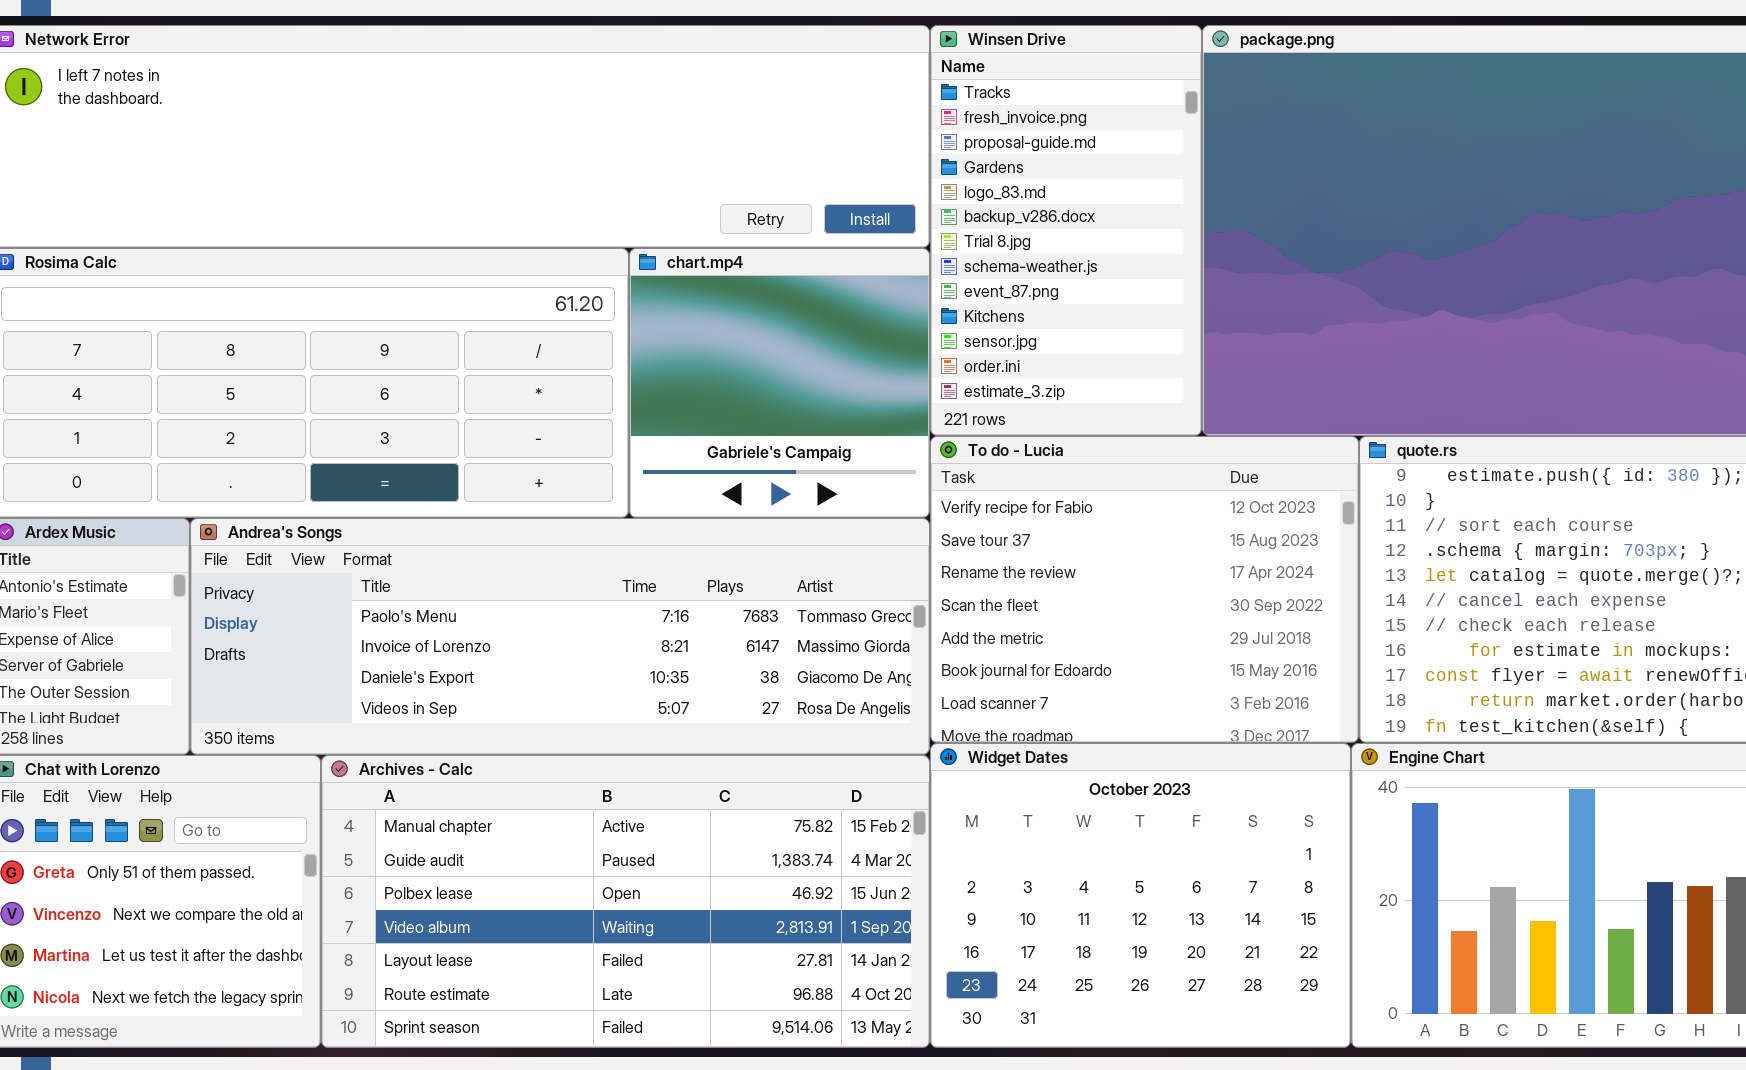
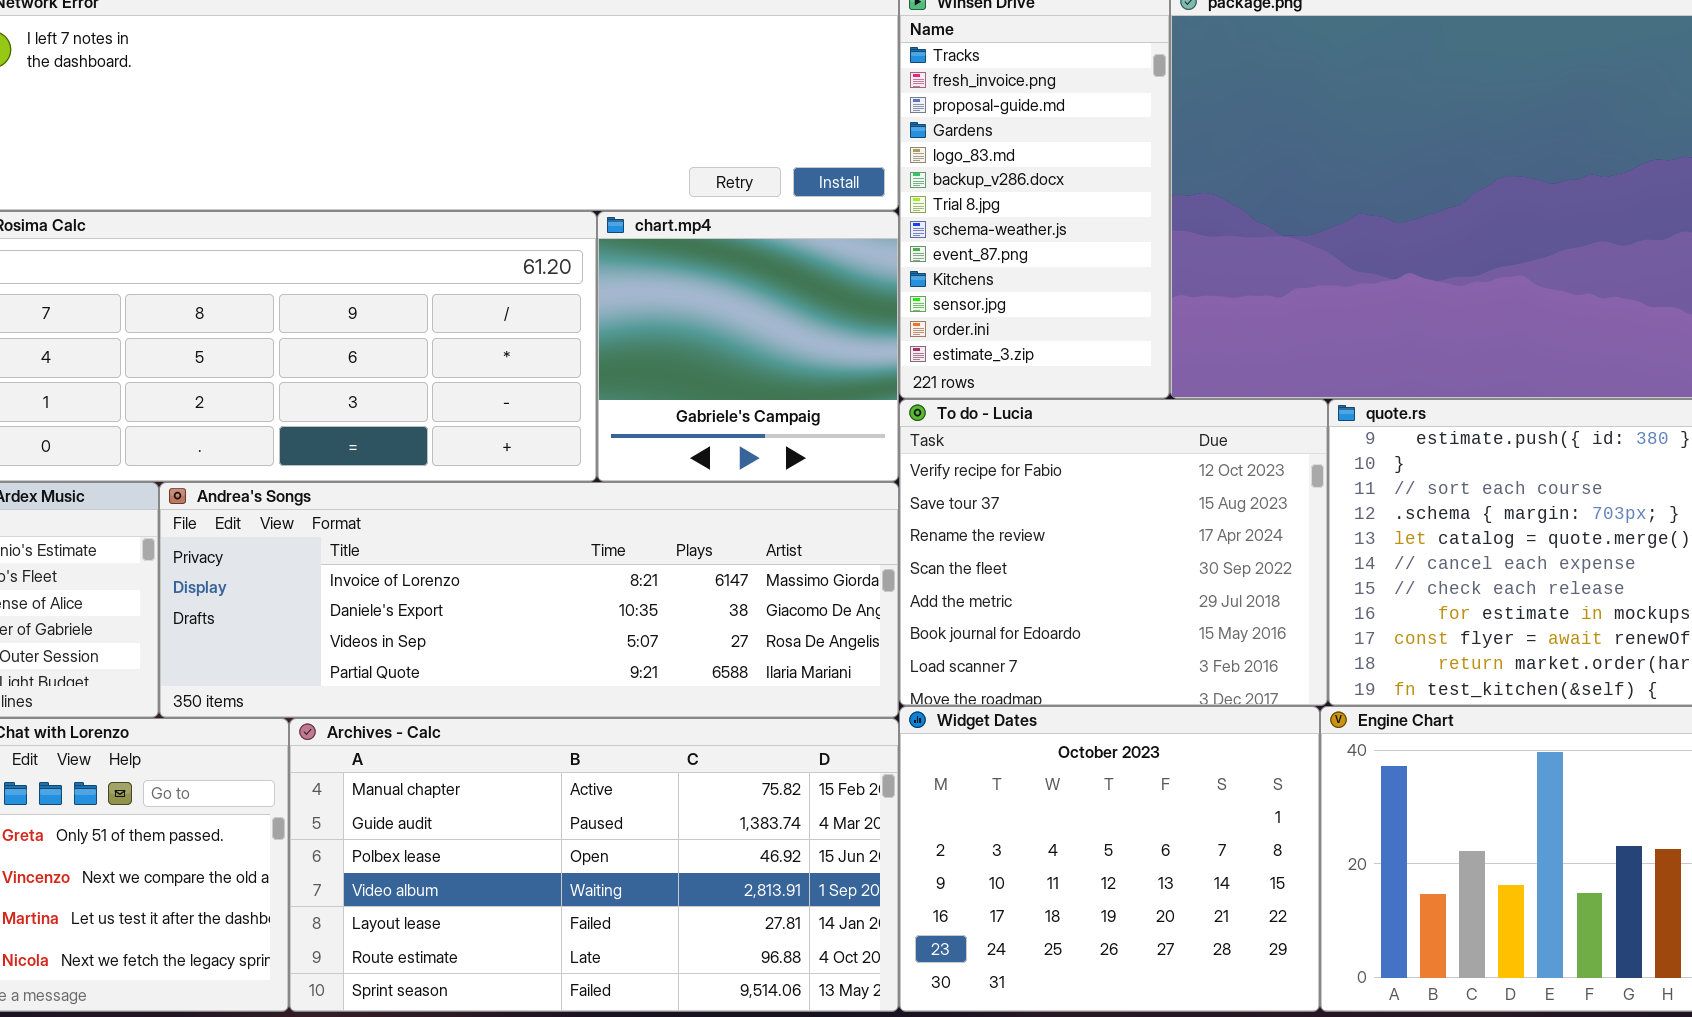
Andrea's Songs: [190,518,930,755] -> [159,482,899,718], scrolled down 1 row

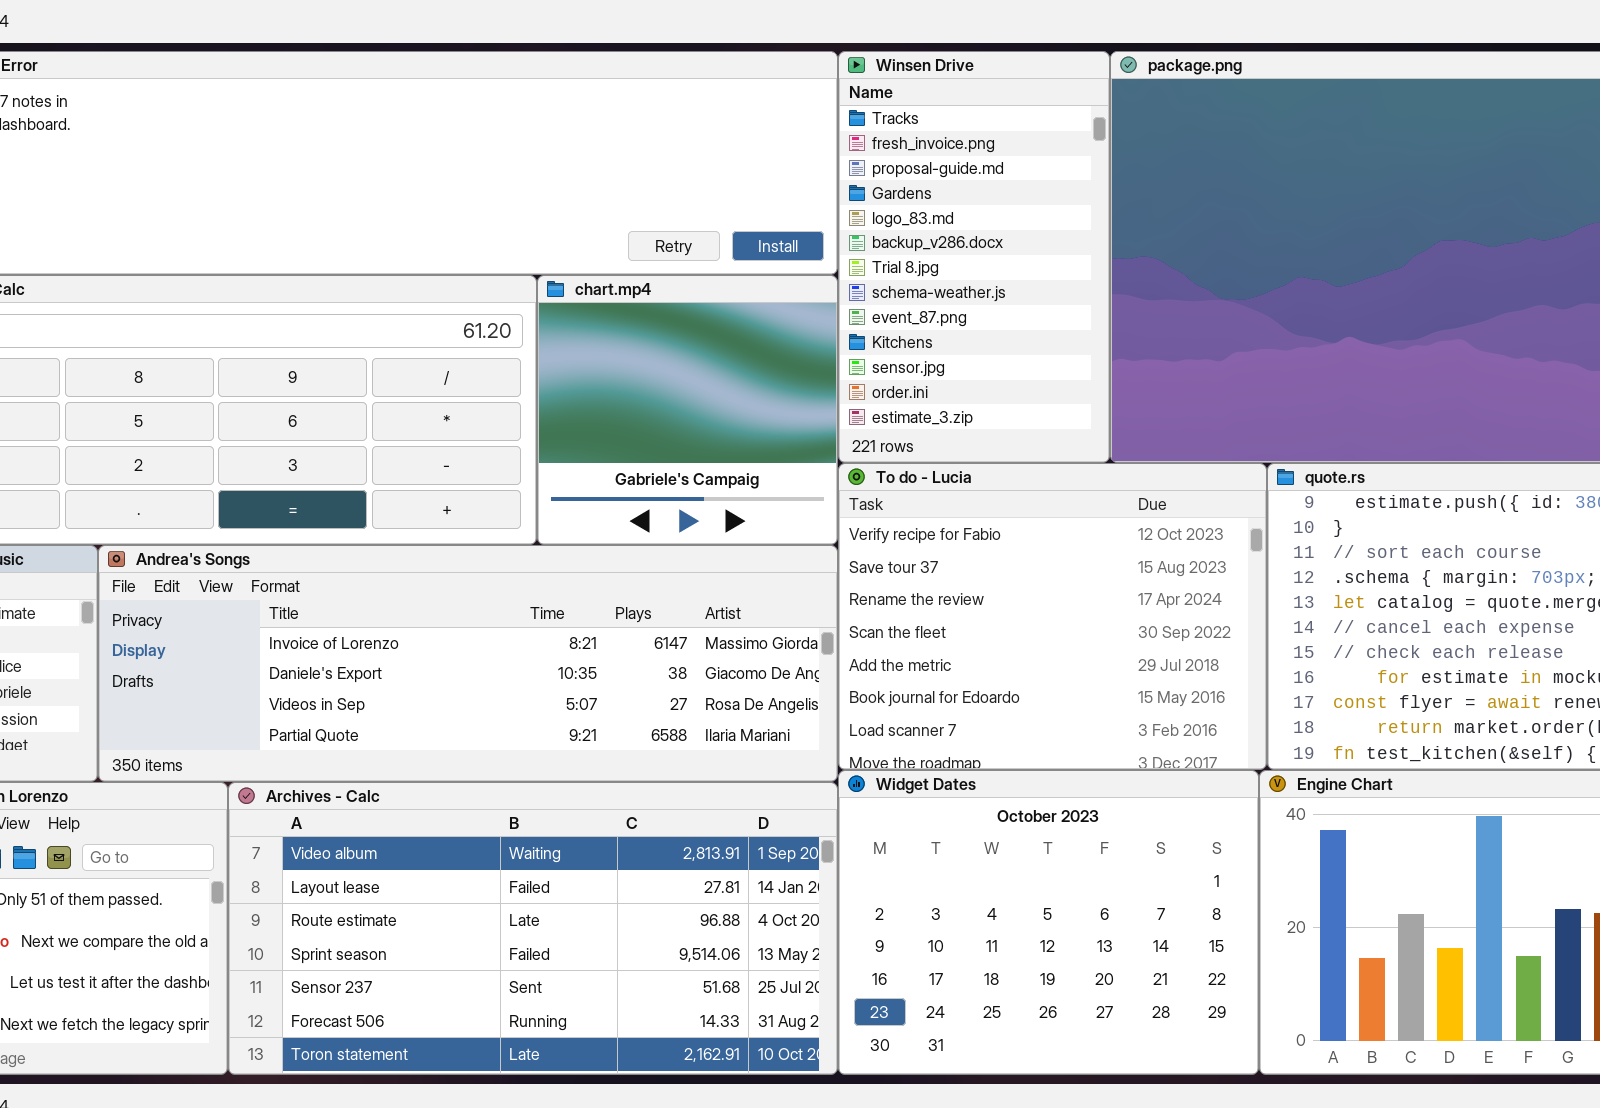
Archives - Calc: [289,718,899,1012] -> [228,782,838,1075], scrolled down 3 rows

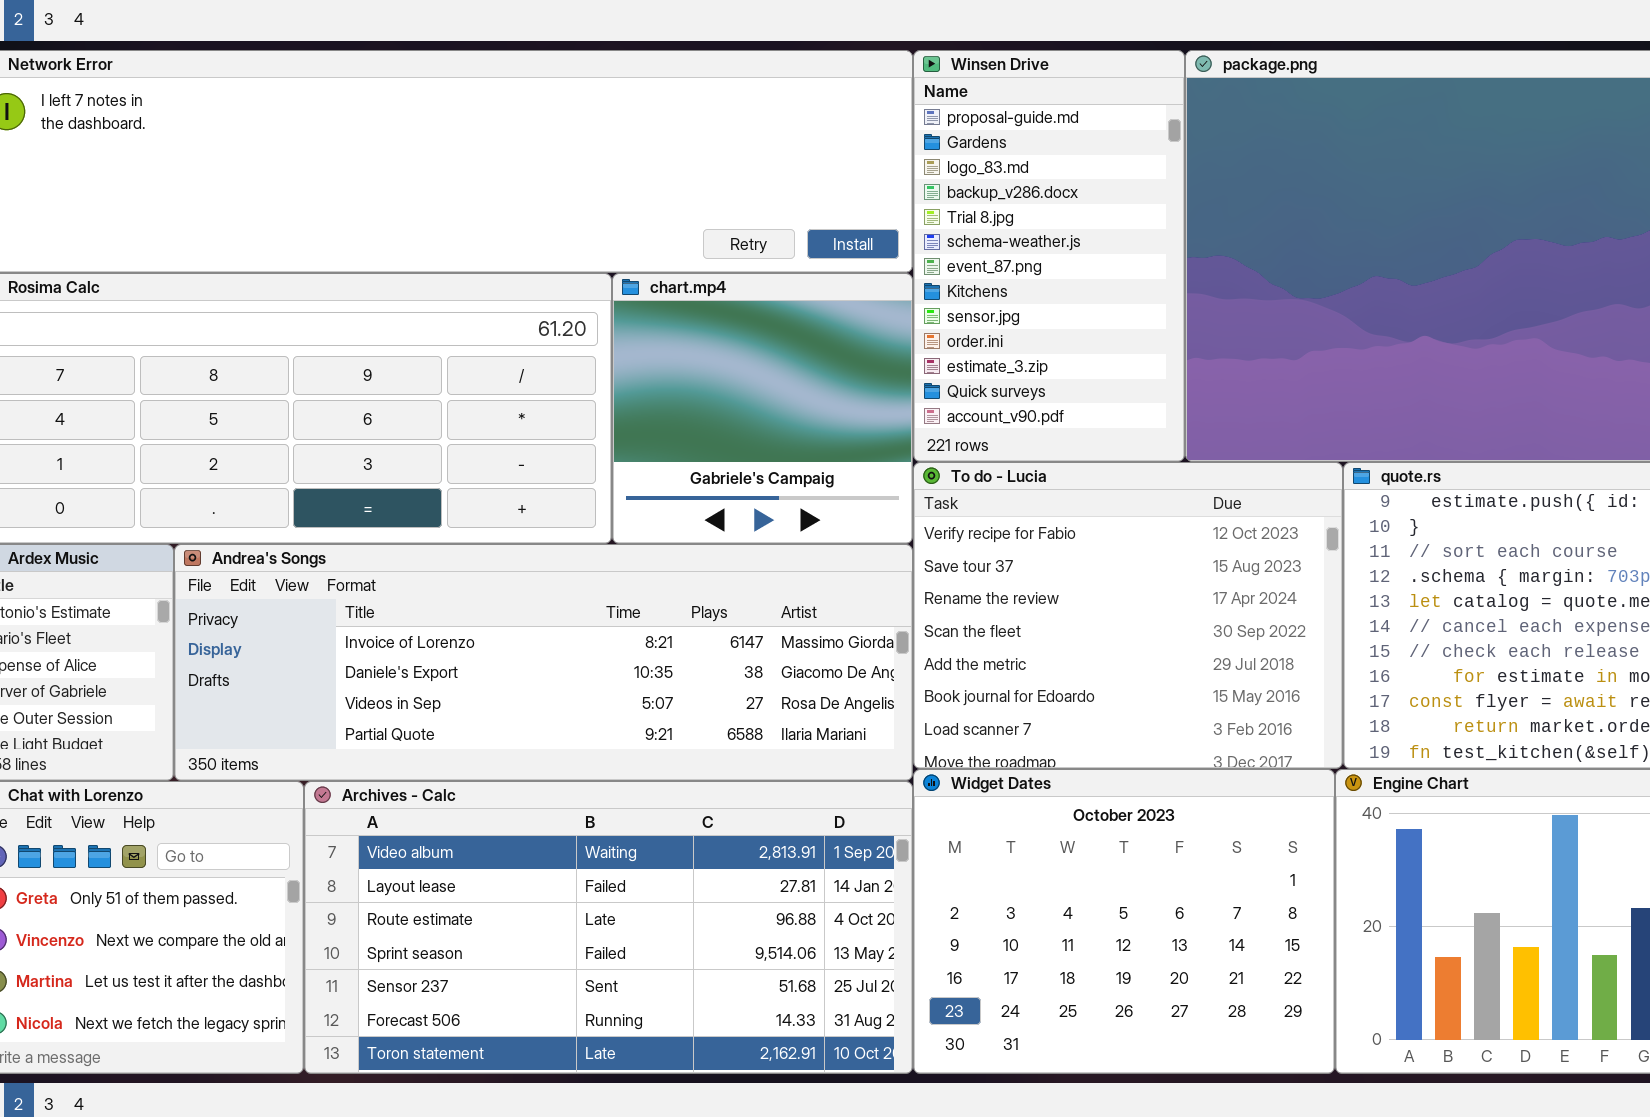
Winsen Drive: [838,51,1110,463] -> [913,50,1185,462], scrolled down 2 rows

